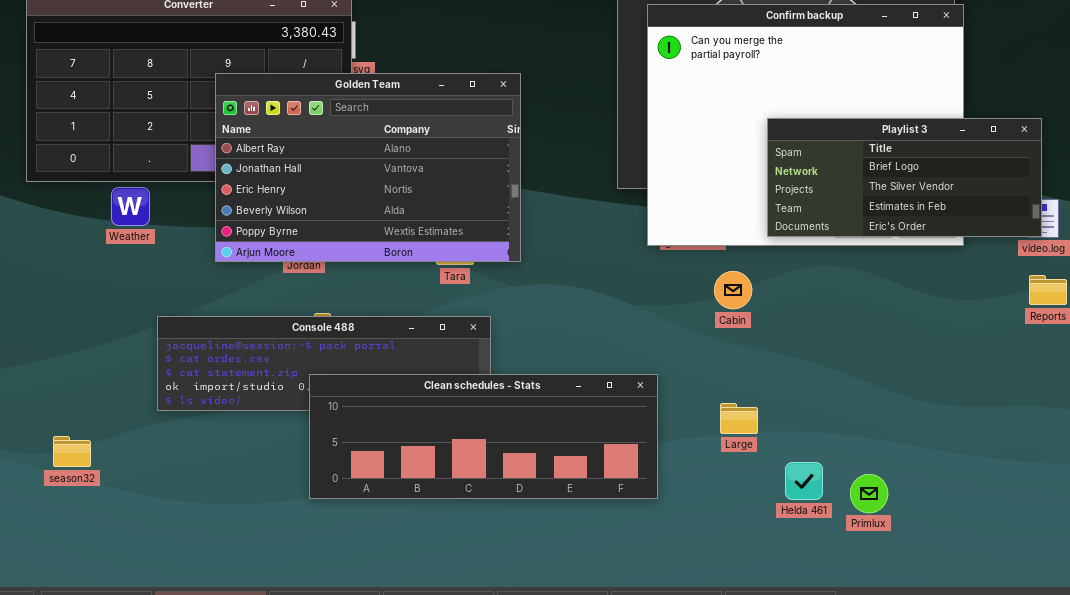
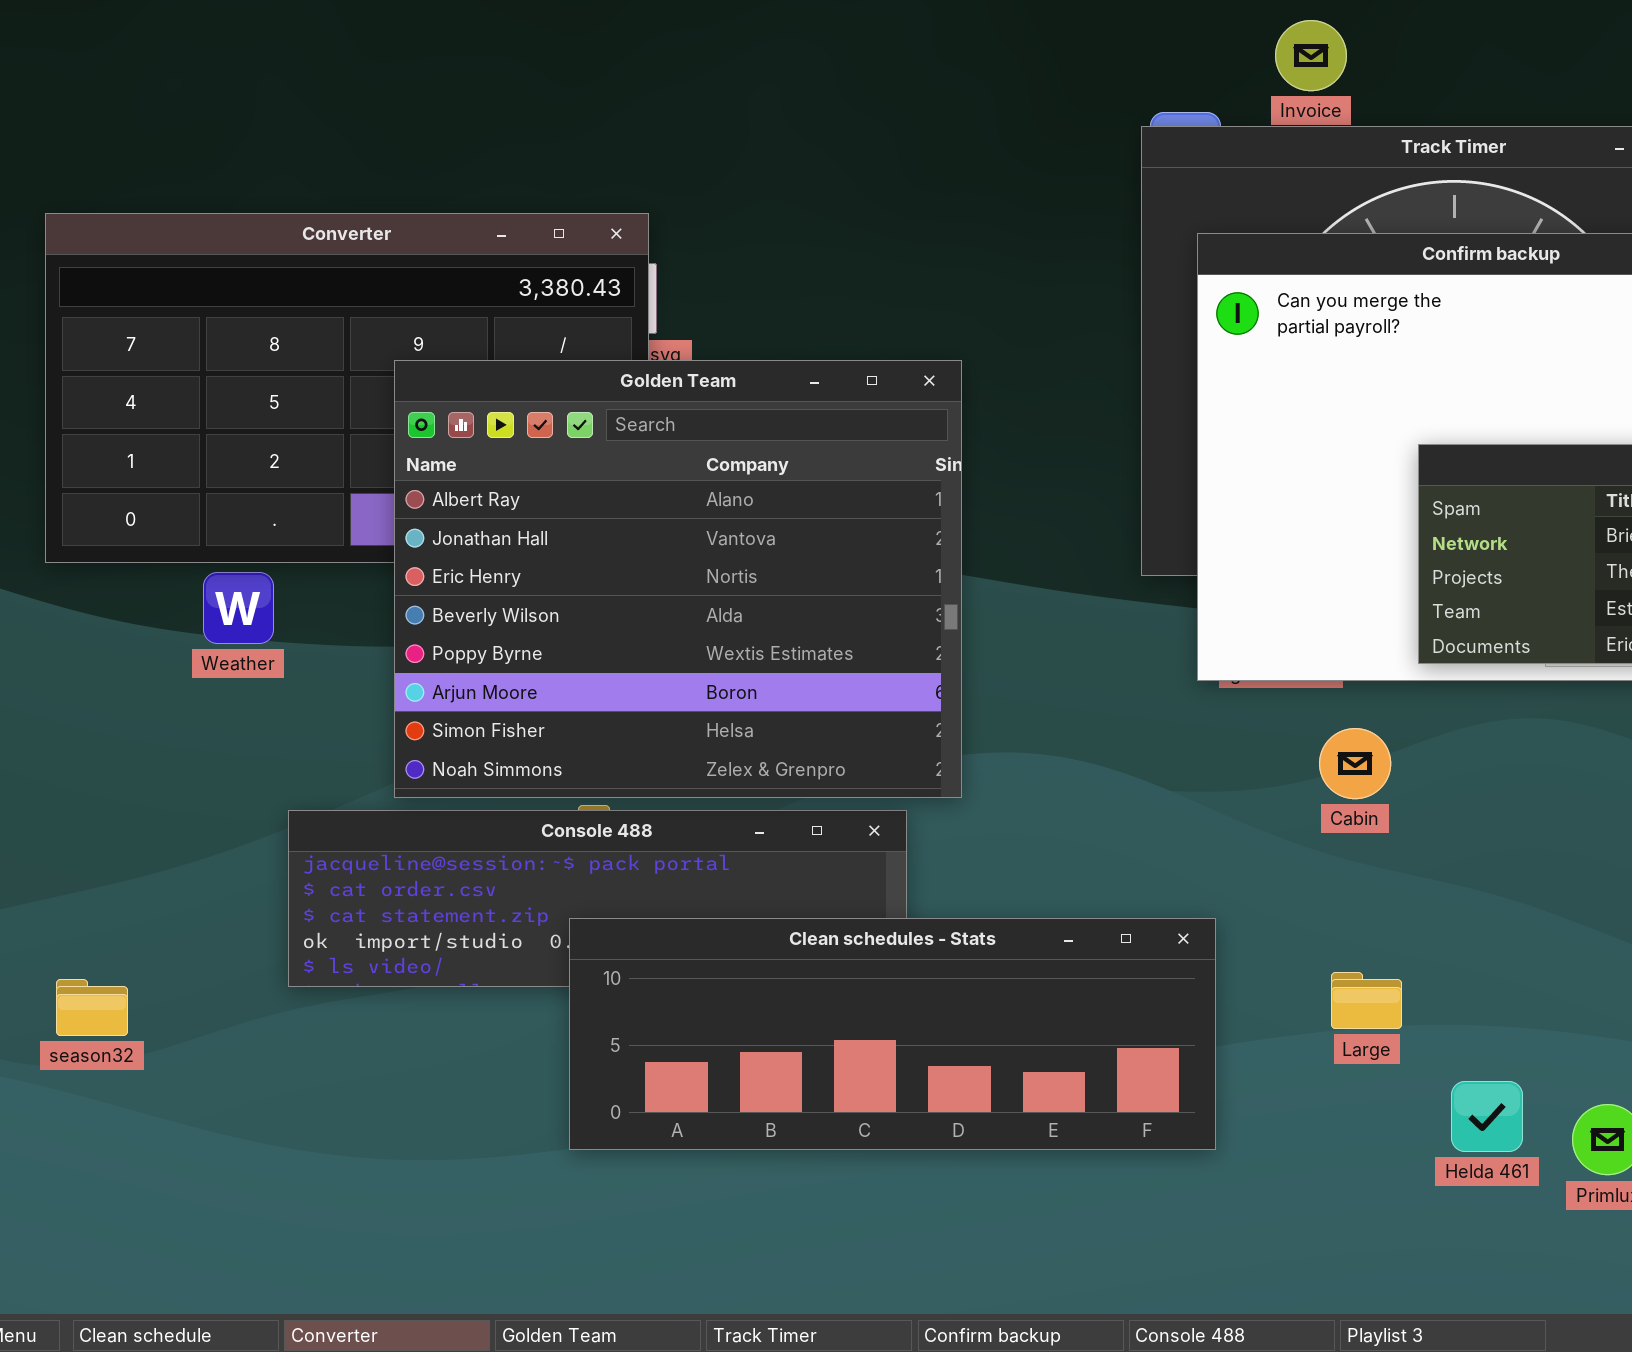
Golden Team: [215,73,521,262] -> [394,360,962,798], resized
season32: [53,436,91,467] -> [56,979,128,1036], moved

